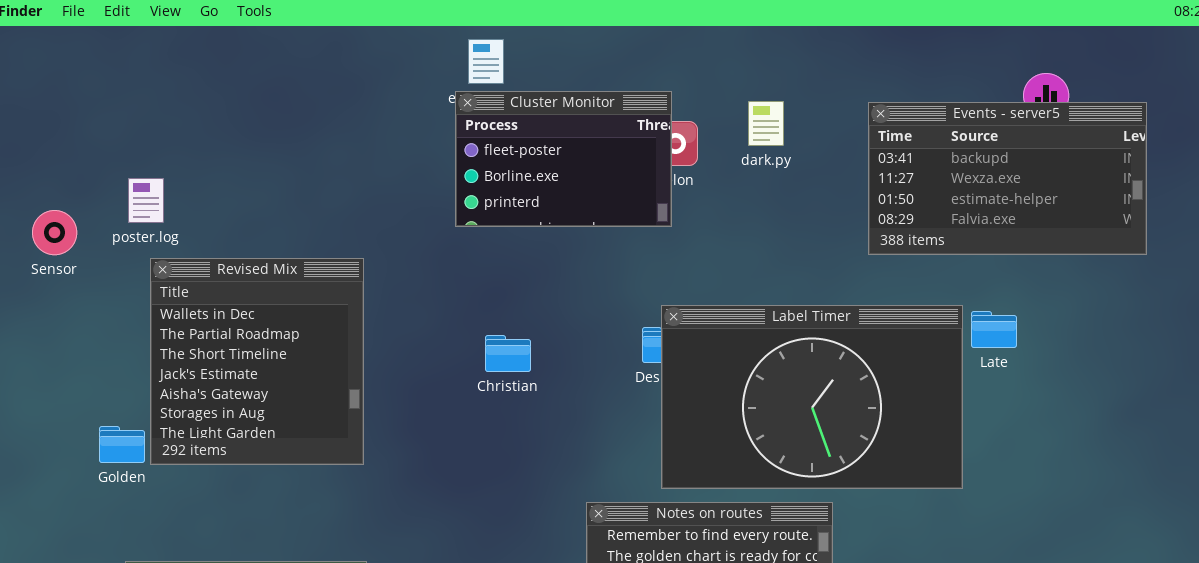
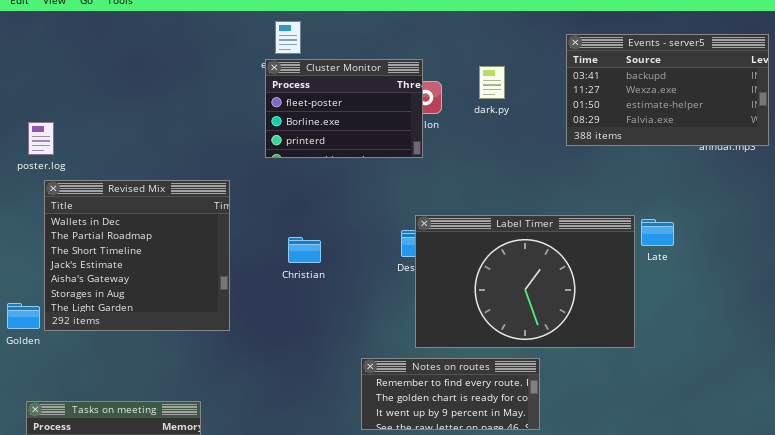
Events - server5: [868,102,1147,255] -> [566,34,769,146], moved
Revised Mix: [150,258,364,465] -> [44,180,230,331], resized

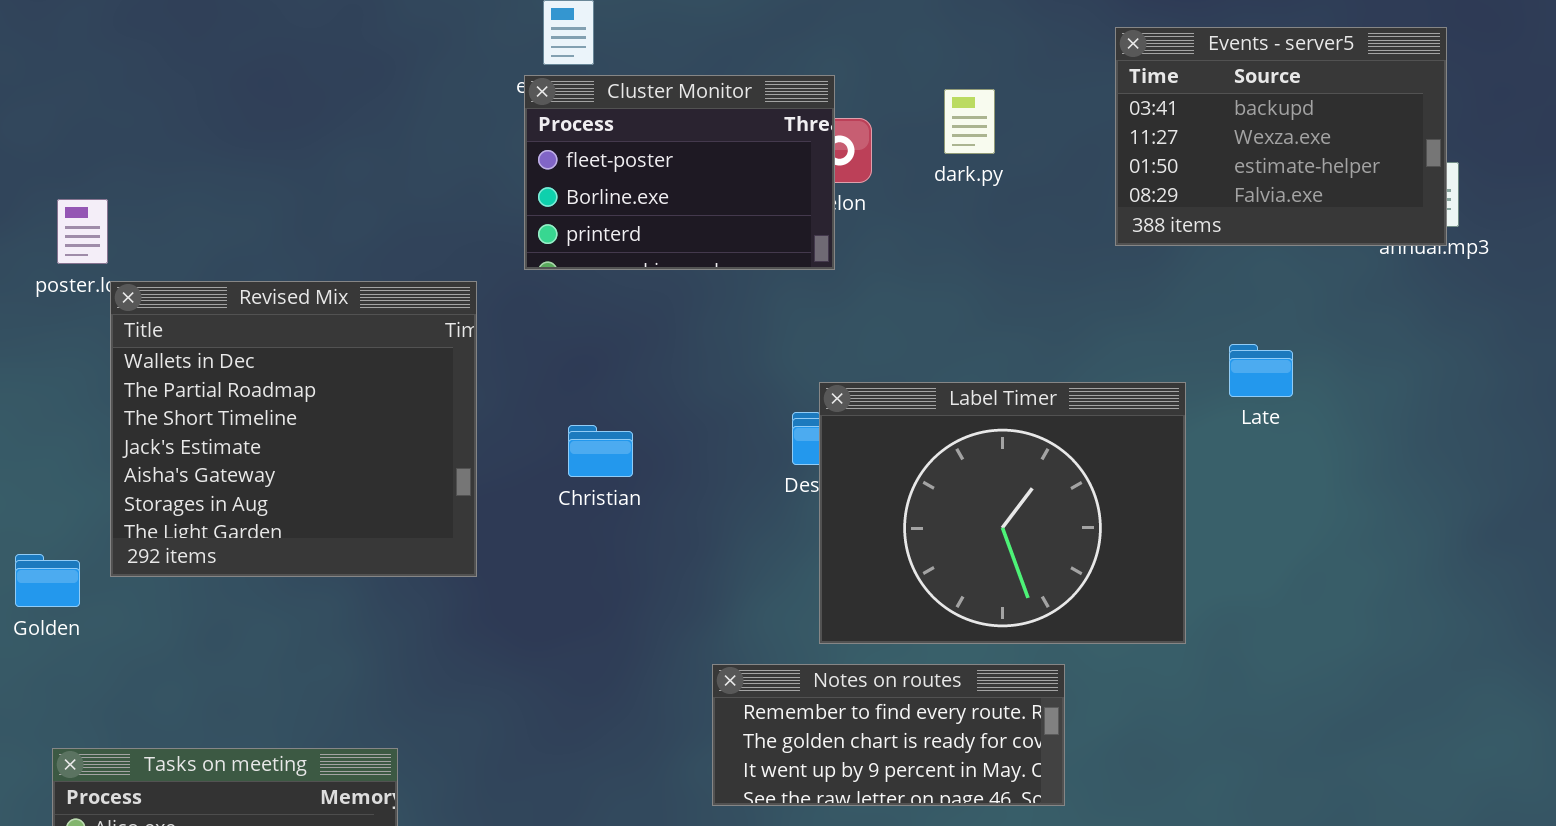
Events - server5: [566,34,769,146] -> [1115,27,1447,246], resized
Revised Mix: [44,180,230,331] -> [110,281,477,577], moved
Label Timer: [415,215,635,348] -> [819,382,1186,644], resized
Late: [641,219,674,246] -> [1229,344,1293,397], moved

